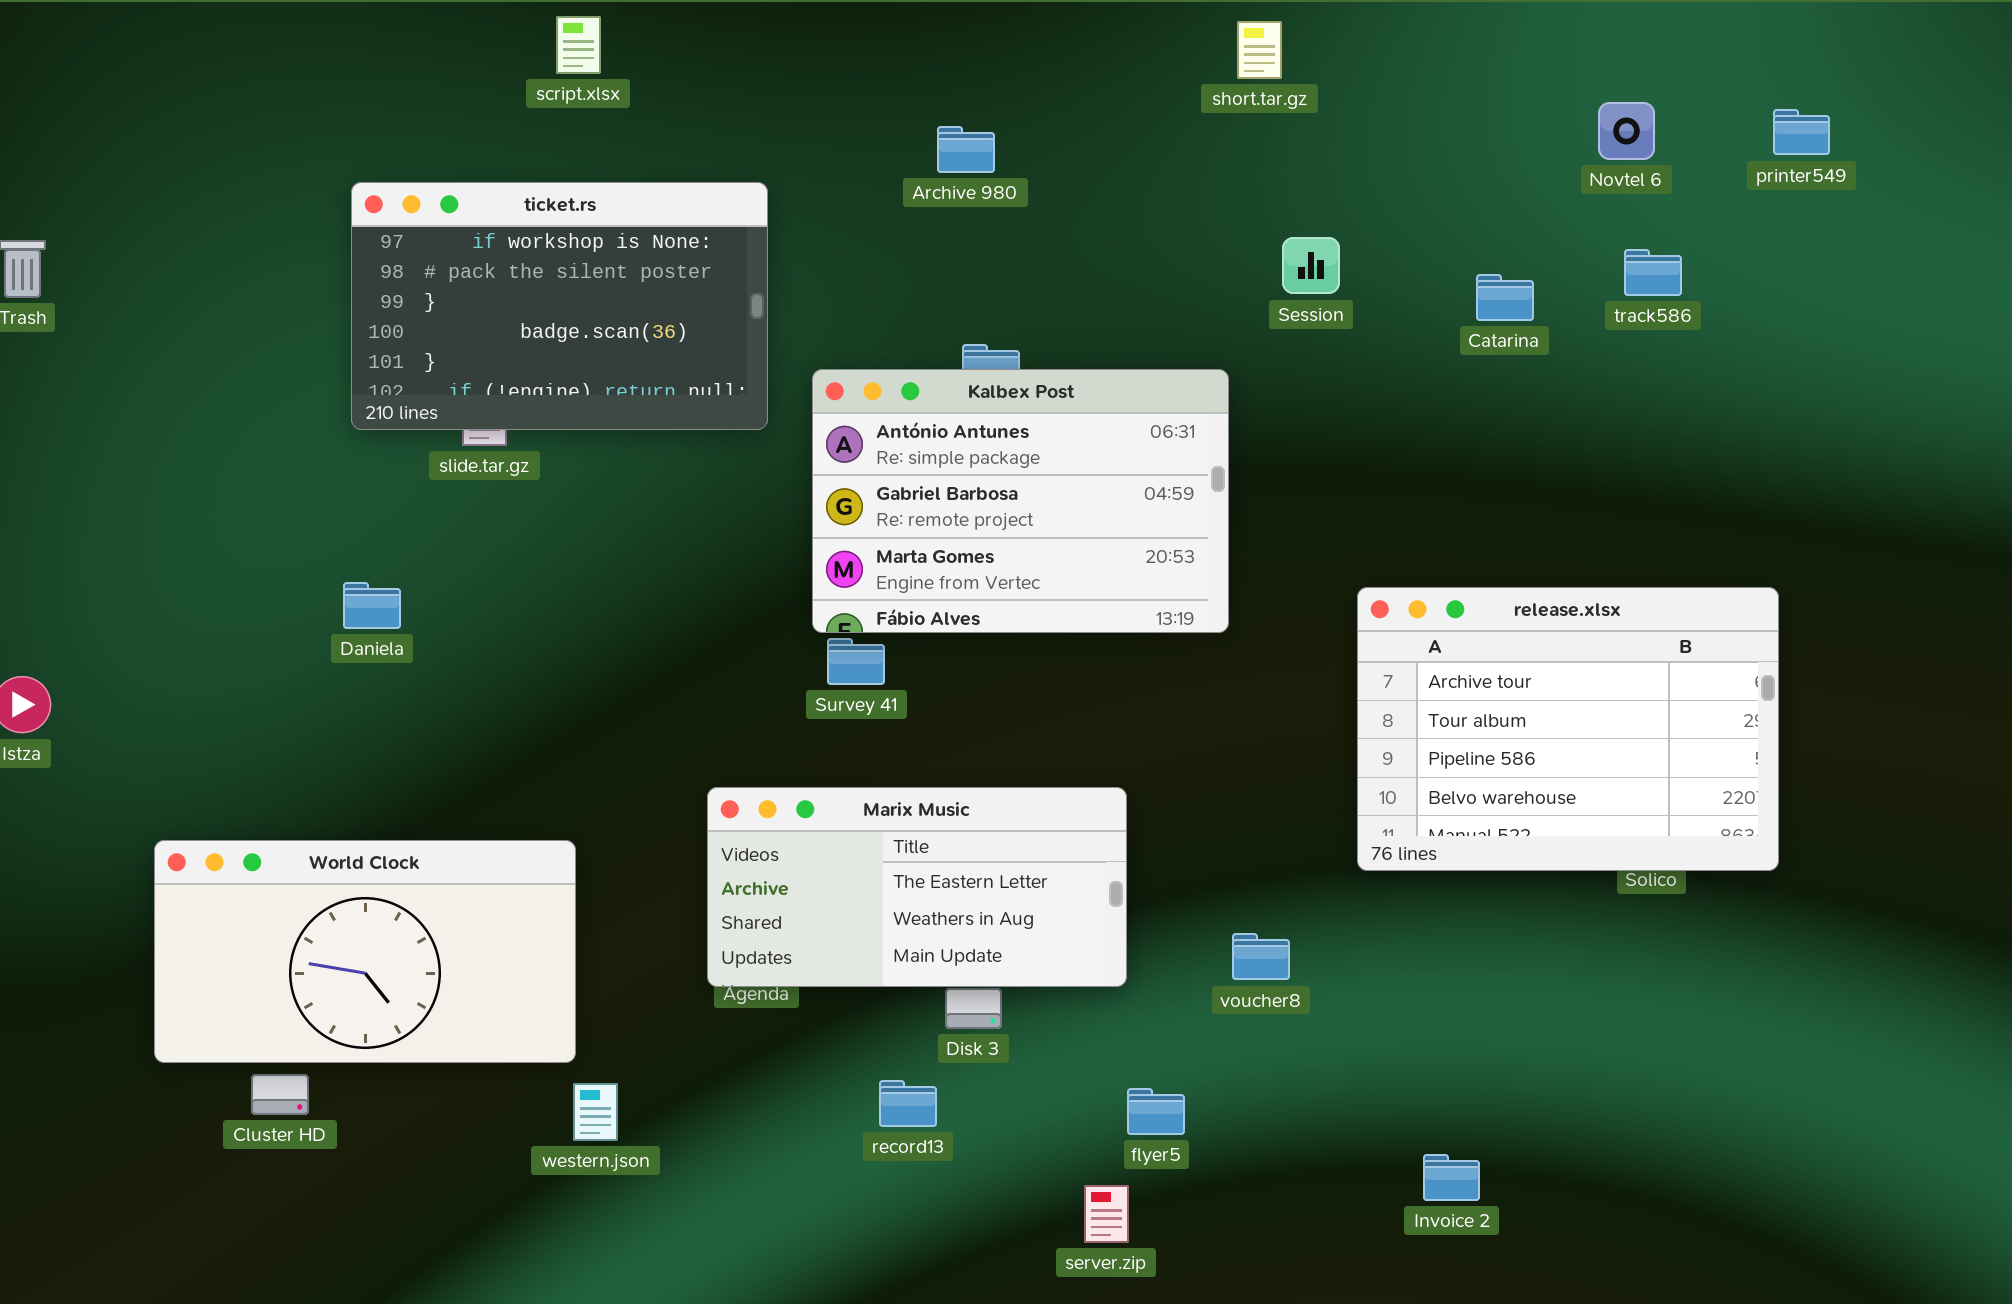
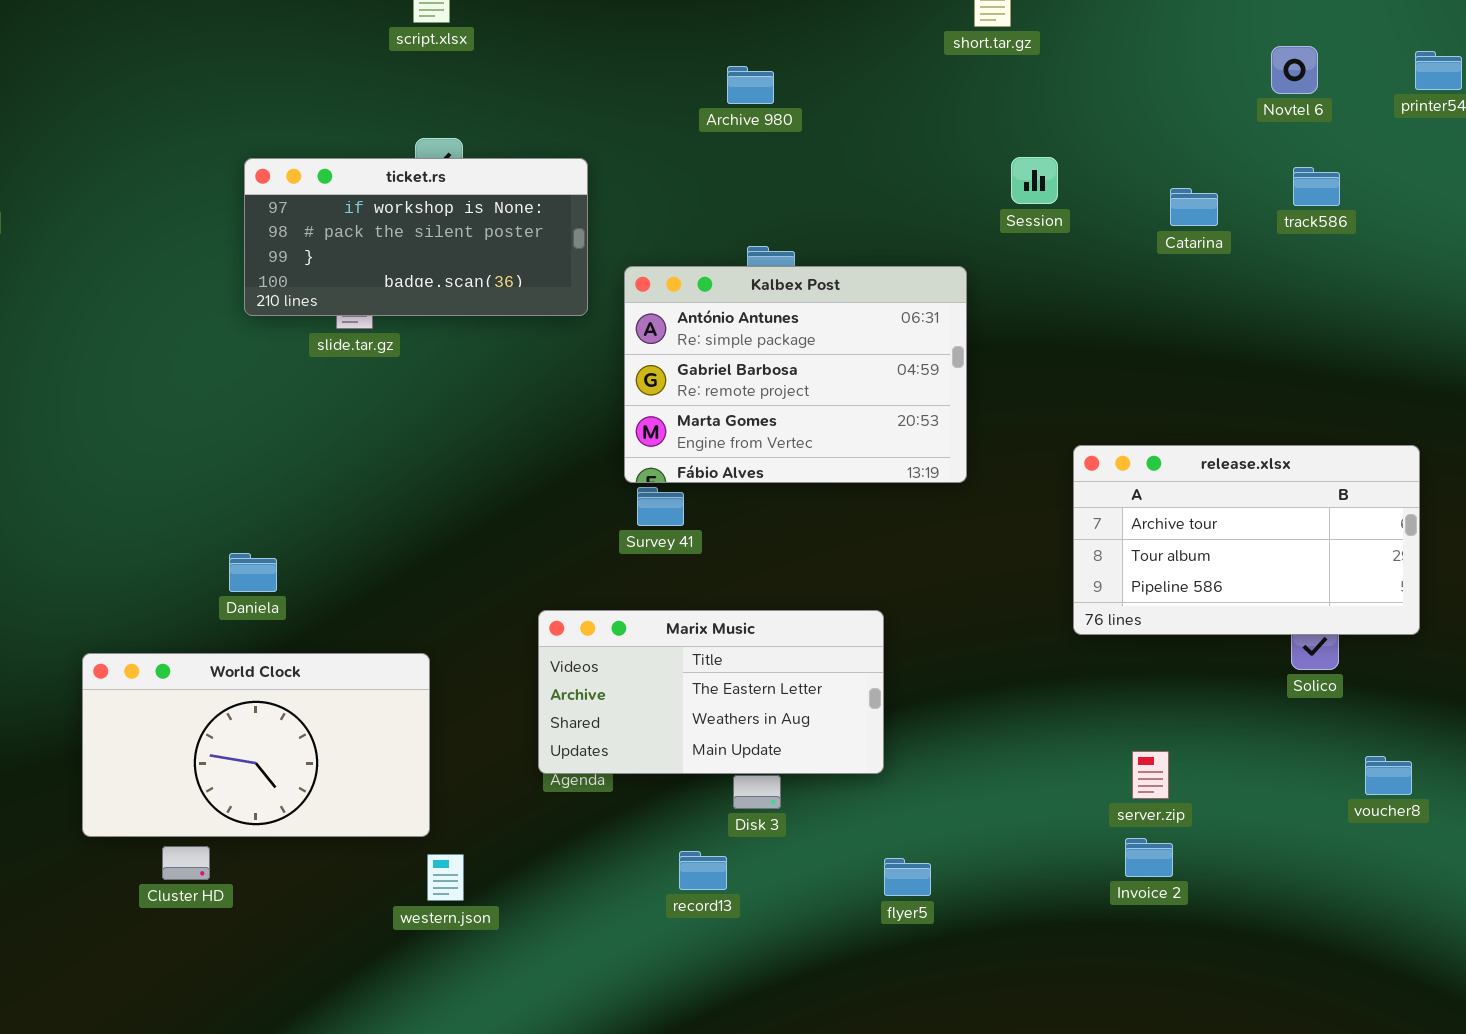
ticket.rs: [351,182,768,430] -> [244,158,588,316], resized
Daniela: [343,582,401,629] -> [229,553,277,592], moved
release.xlsx: [1357,587,1779,871] -> [1073,445,1420,635], resized
voucher8: [1232,933,1290,980] -> [1365,756,1412,795], moved
Invoice 2: [1423,1154,1480,1201] -> [1125,838,1173,877], moved
server.zip: [1084,1185,1129,1243] -> [1132,751,1169,799], moved

